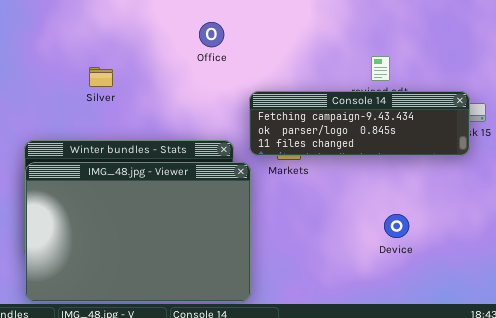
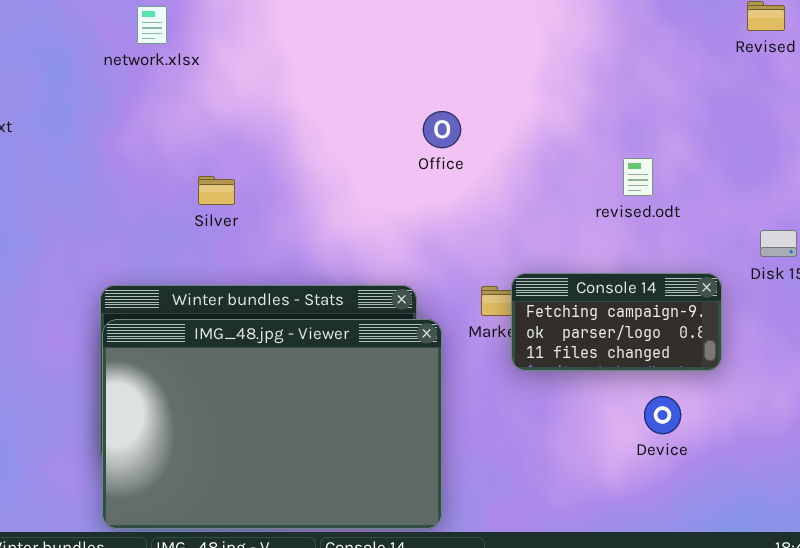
Office: [199,22,224,47] -> [423,111,461,148], moved
Console 14: [249,91,470,156] -> [511,273,722,371], moved, resized

